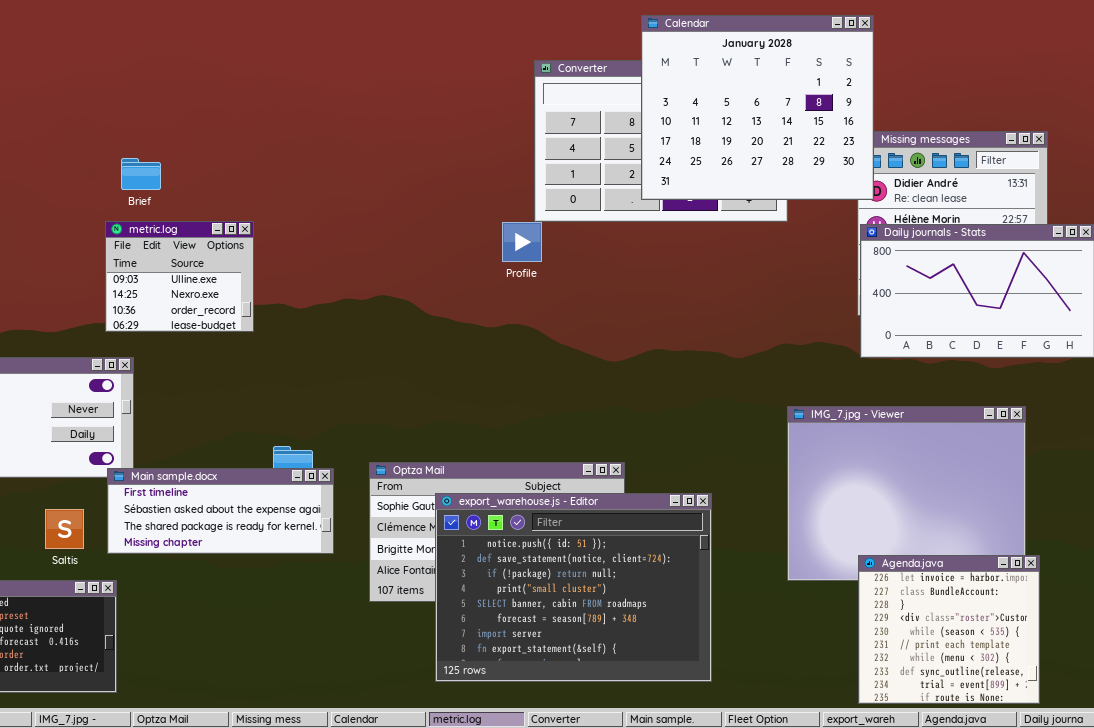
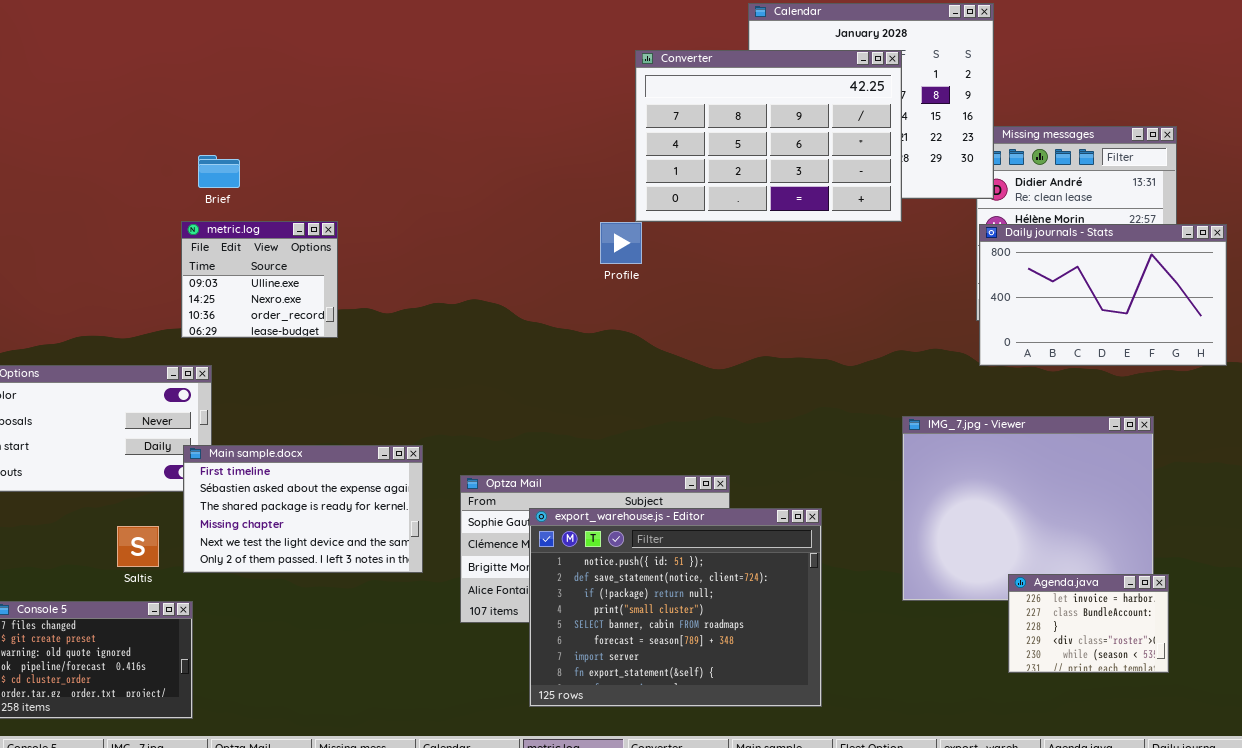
Converter: [534,60,788,222] -> [635,50,902,222], raised
Main sample.docx: [107,468,334,554] -> [183,445,423,573], resized
Agenda.java: [858,555,1040,704] -> [1008,574,1169,673], resized

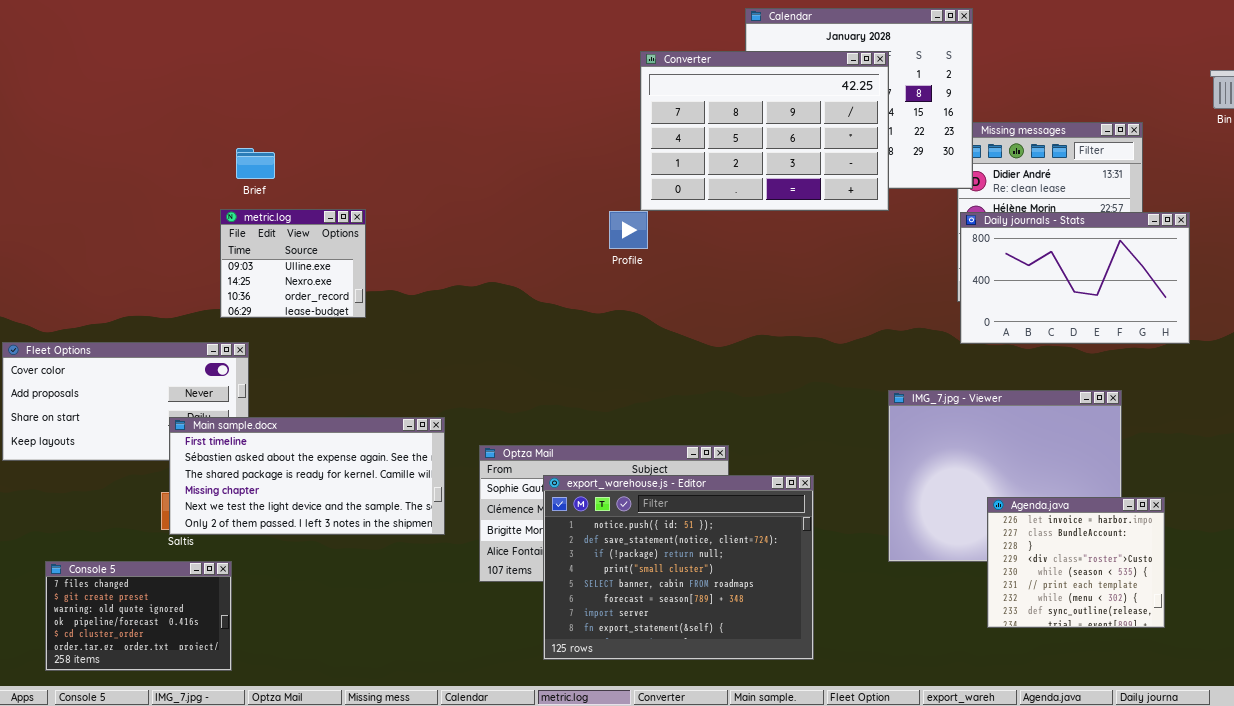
Main sample.docx: [183,445,423,573] -> [169,417,445,535], resized
Agenda.java: [1008,574,1169,673] -> [987,497,1165,628], resized

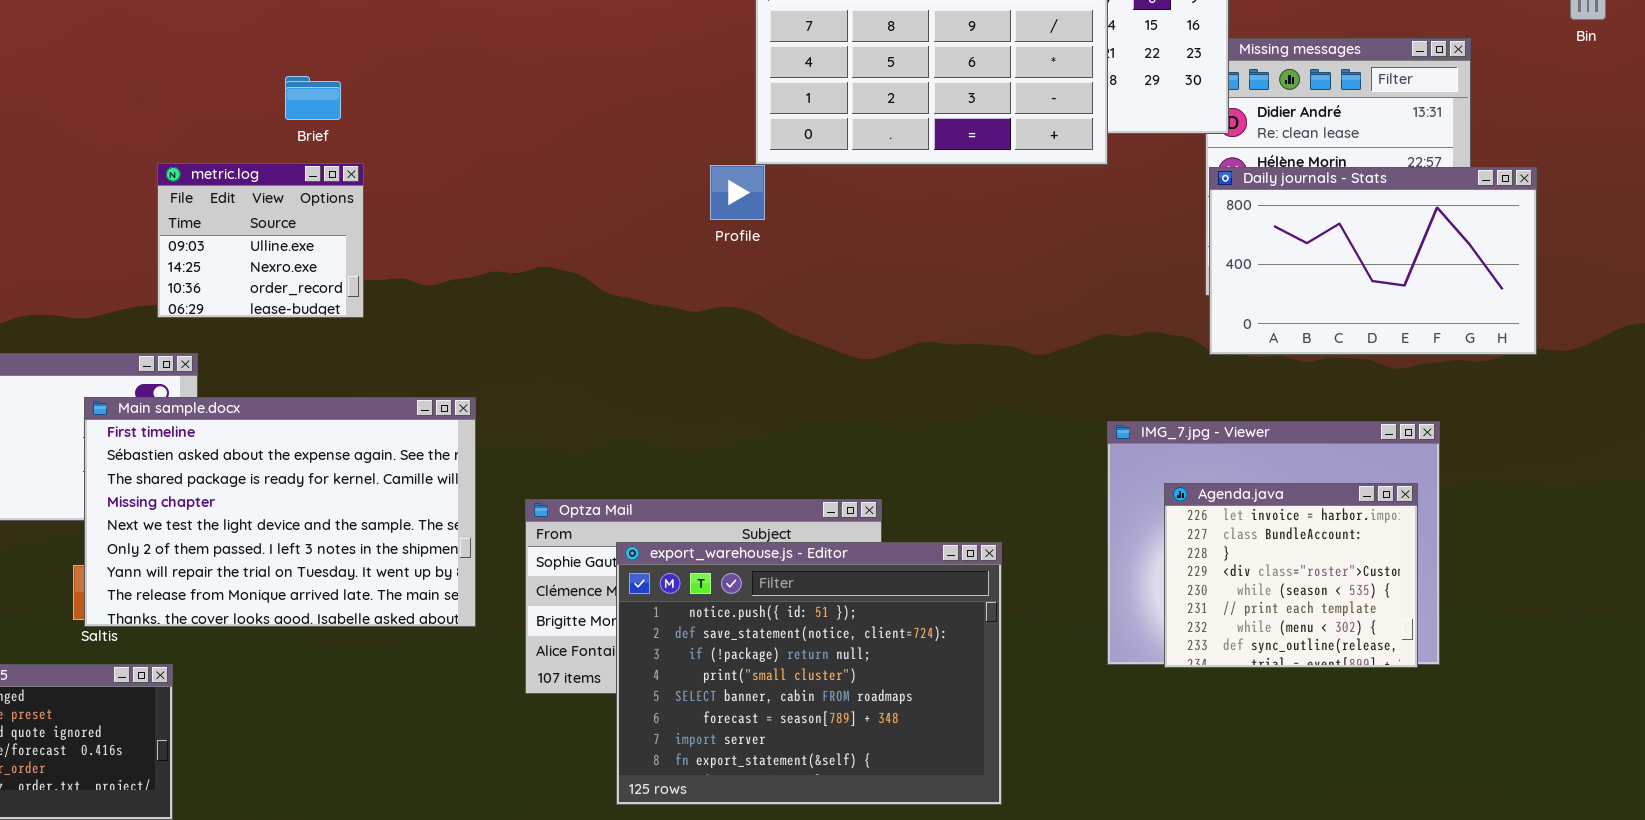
Brief: [236,148,275,179] -> [285,76,341,120], moved
Main sample.docx: [169,417,445,535] -> [84,397,476,627], resized
Agenda.java: [987,497,1165,628] -> [1164,483,1418,668], moved

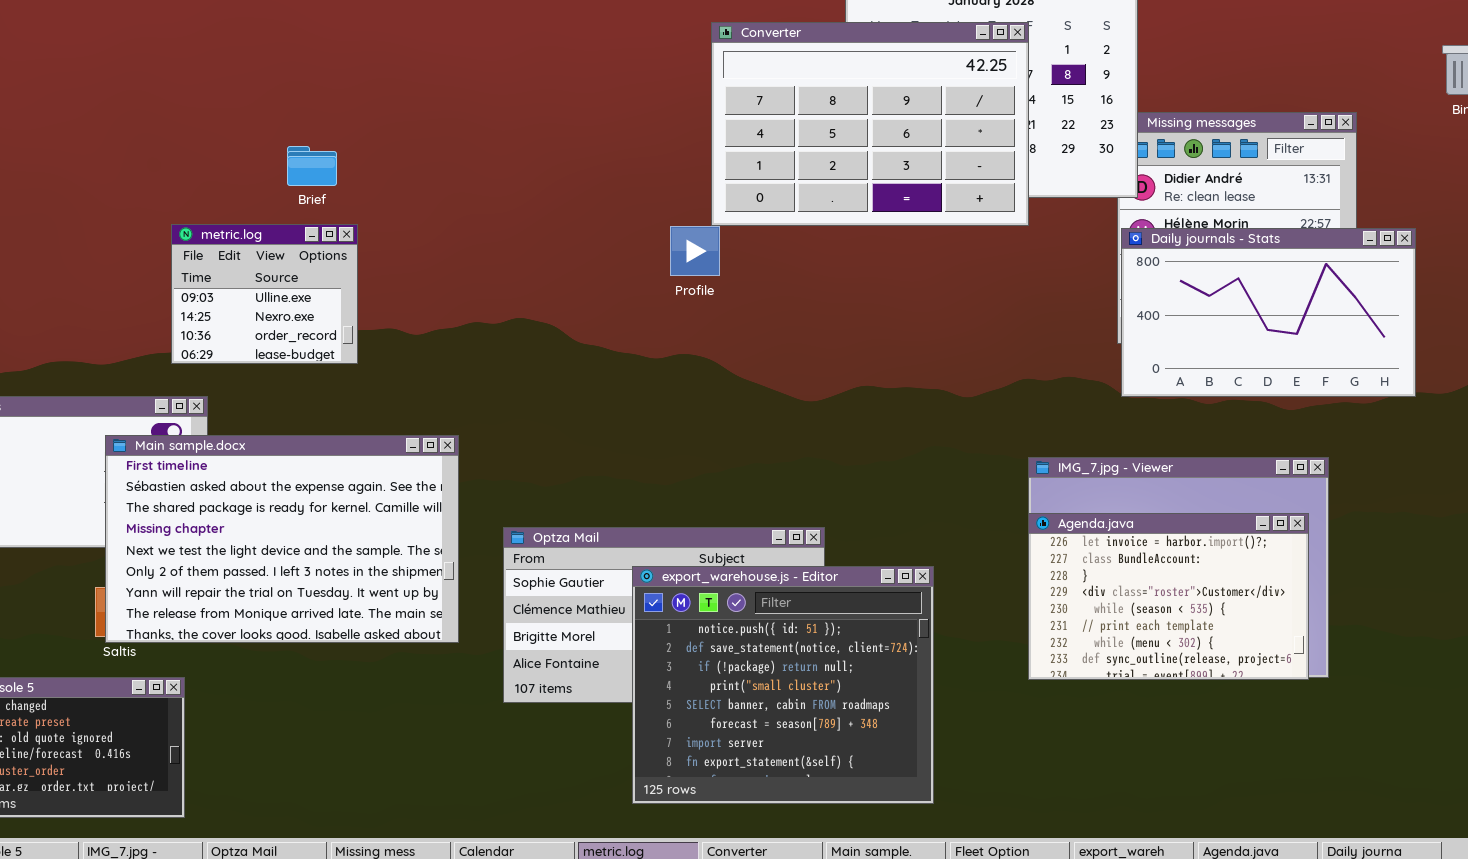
Agenda.java: [1164,483,1418,668] -> [1028,513,1309,680], resized
export_warehouse.js - Editor: [616,542,1002,805] -> [632,566,934,804], resized

